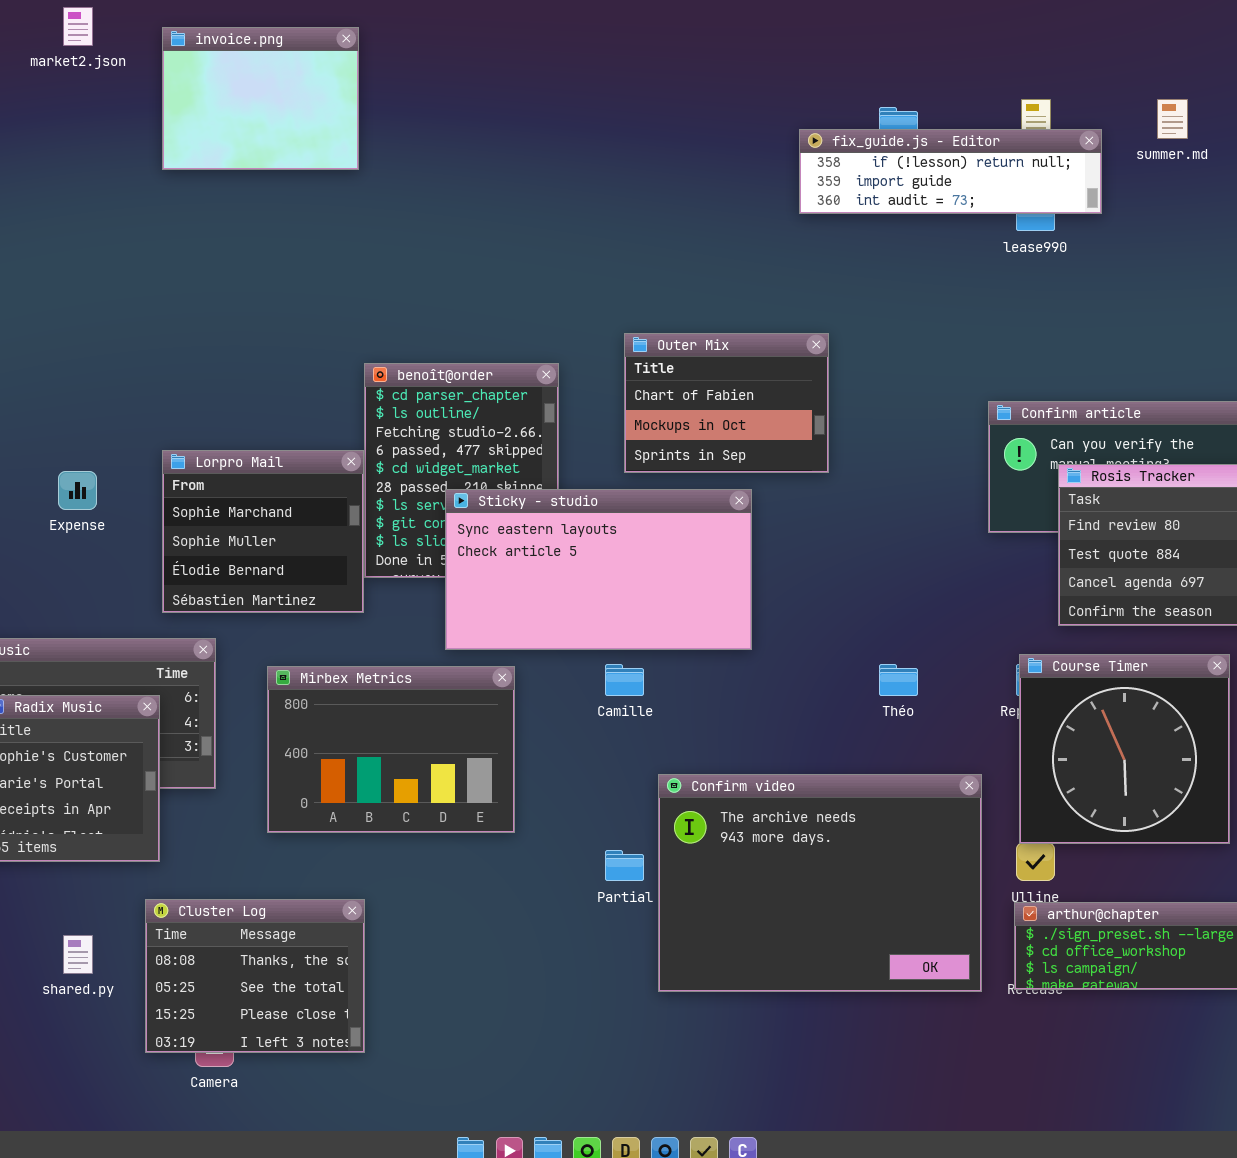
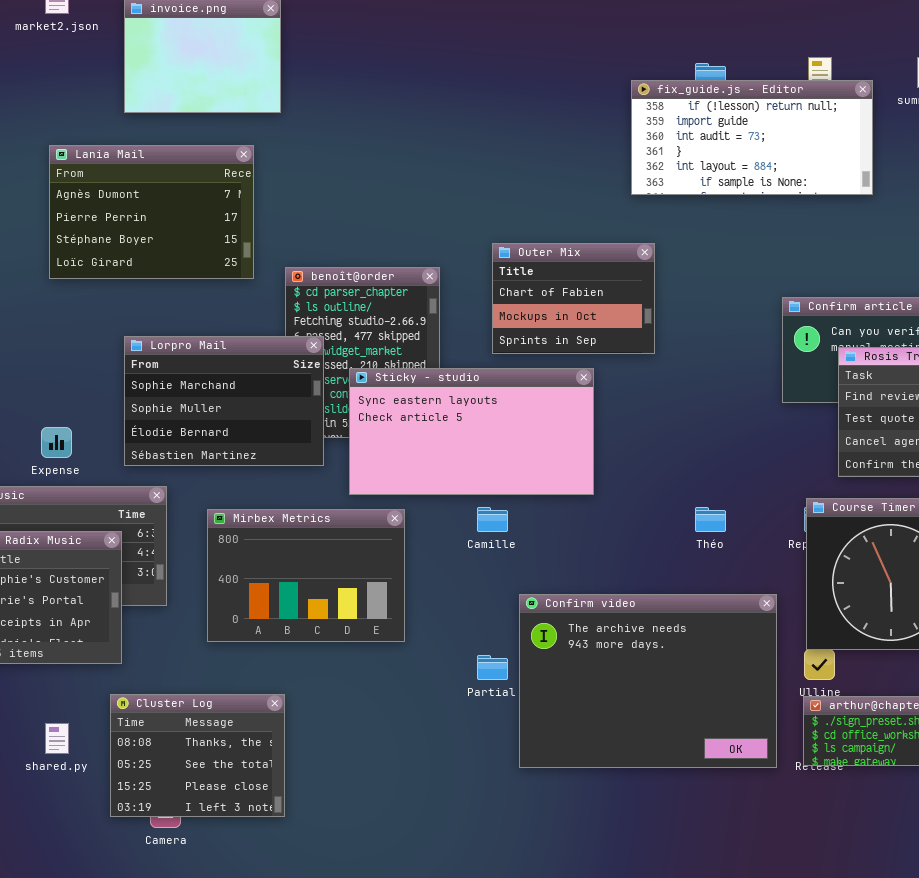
fix_guide.js - Editor: [799,129,1102,214] -> [631,80,873,195], resized
Lania Mail: none -> [49,145,254,279], opened
Lorpro Mail: [162,450,364,613] -> [124,336,324,466], resized
Expense: [58,471,97,510] -> [41,427,72,458], moved

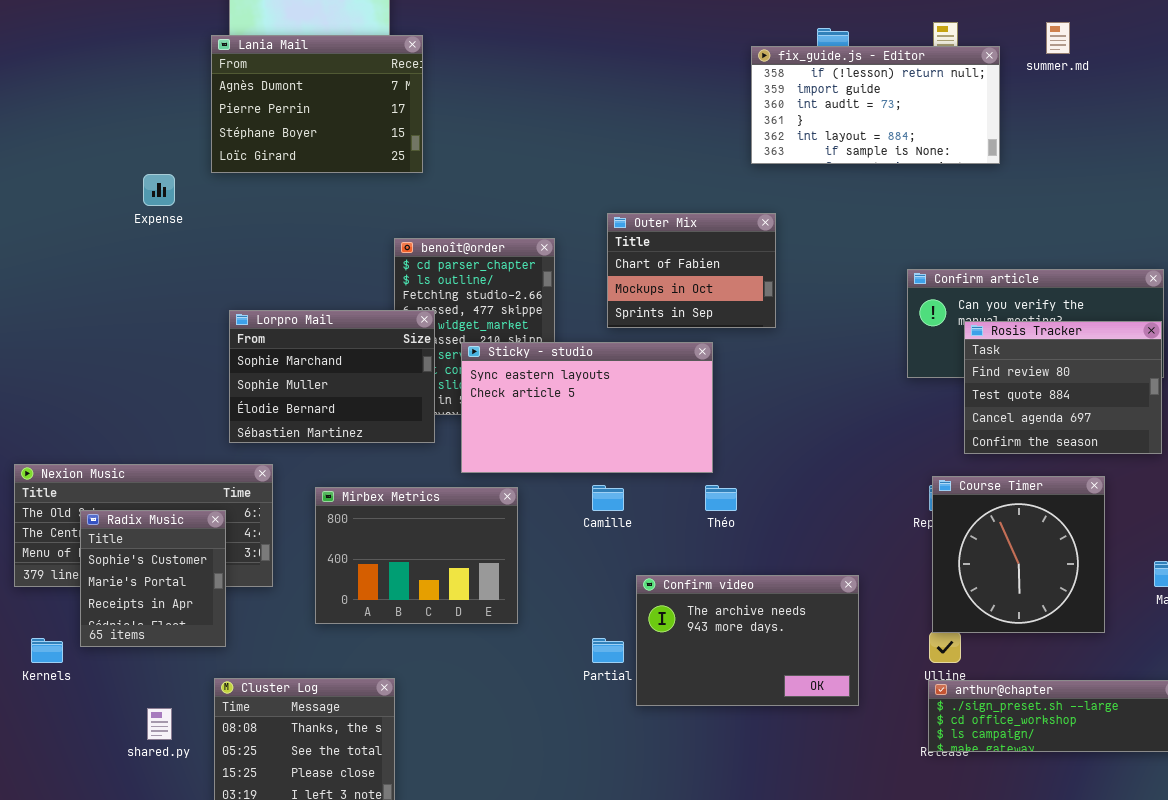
Lania Mail: [49,145,254,279] -> [211,35,423,173], moved
Expense: [41,427,72,458] -> [143,174,175,206], moved
Théo: [695,507,726,532] -> [705,485,737,511], moved
Confirm video: [519,594,777,768] -> [636,575,859,706], resized

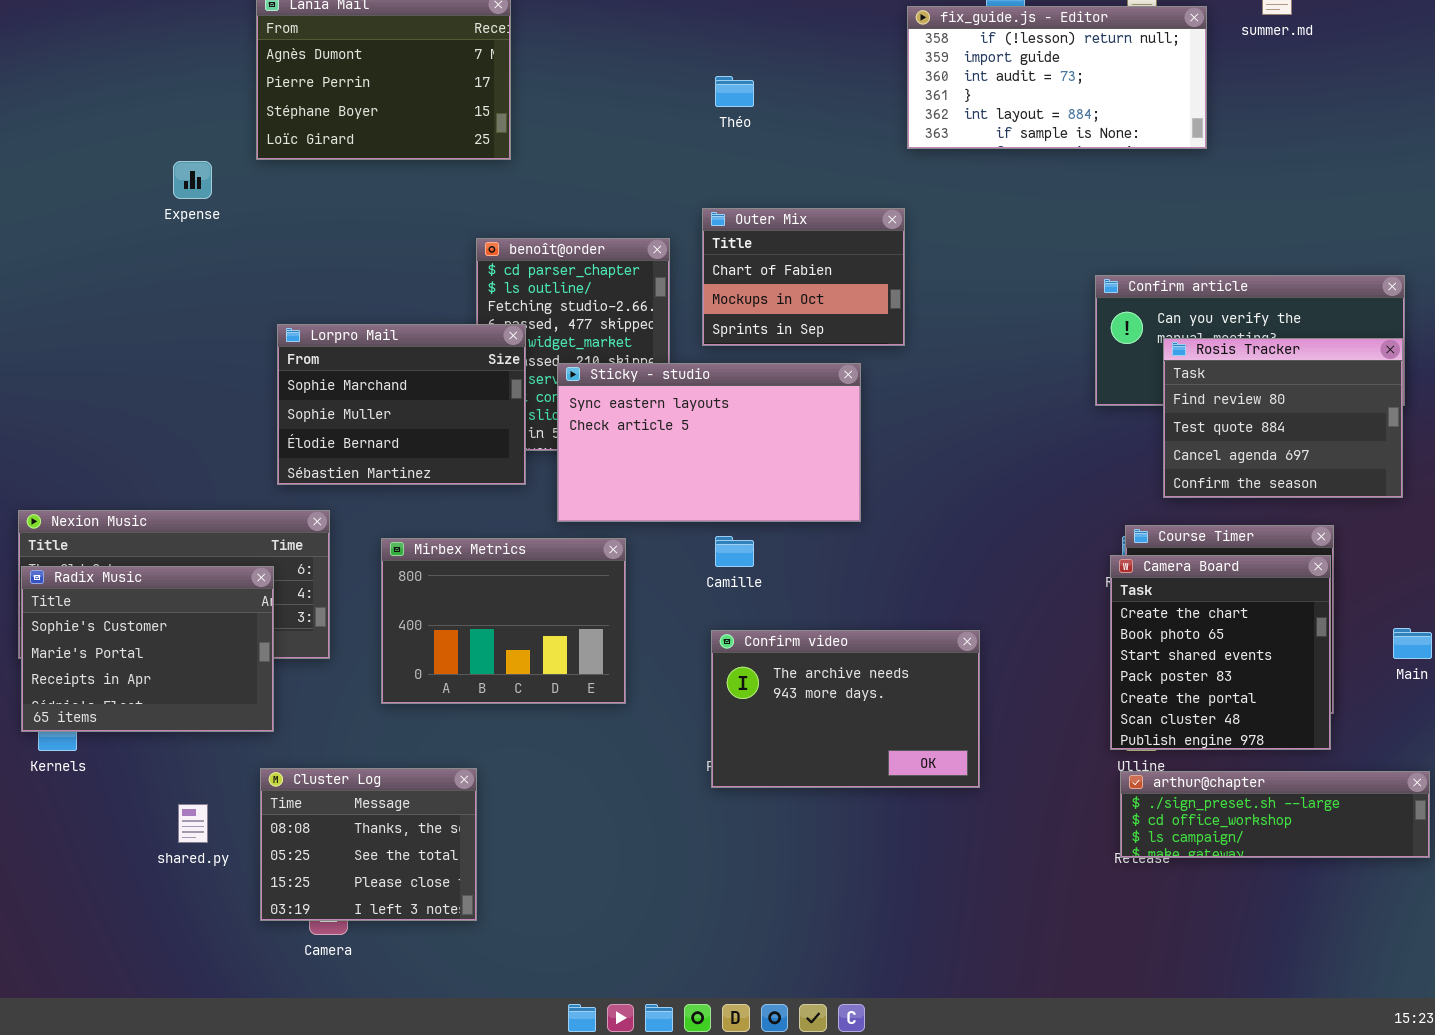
Outer Mix: [607,213,776,328] -> [702,208,905,346], moved
Théo: [705,485,737,511] -> [715,76,754,107], moved
Camera Board: none -> [1110,555,1331,750], opened
Radix Music: [80,510,226,647] -> [21,566,274,732], resized
Confirm video: [636,575,859,706] -> [711,630,980,788], moved

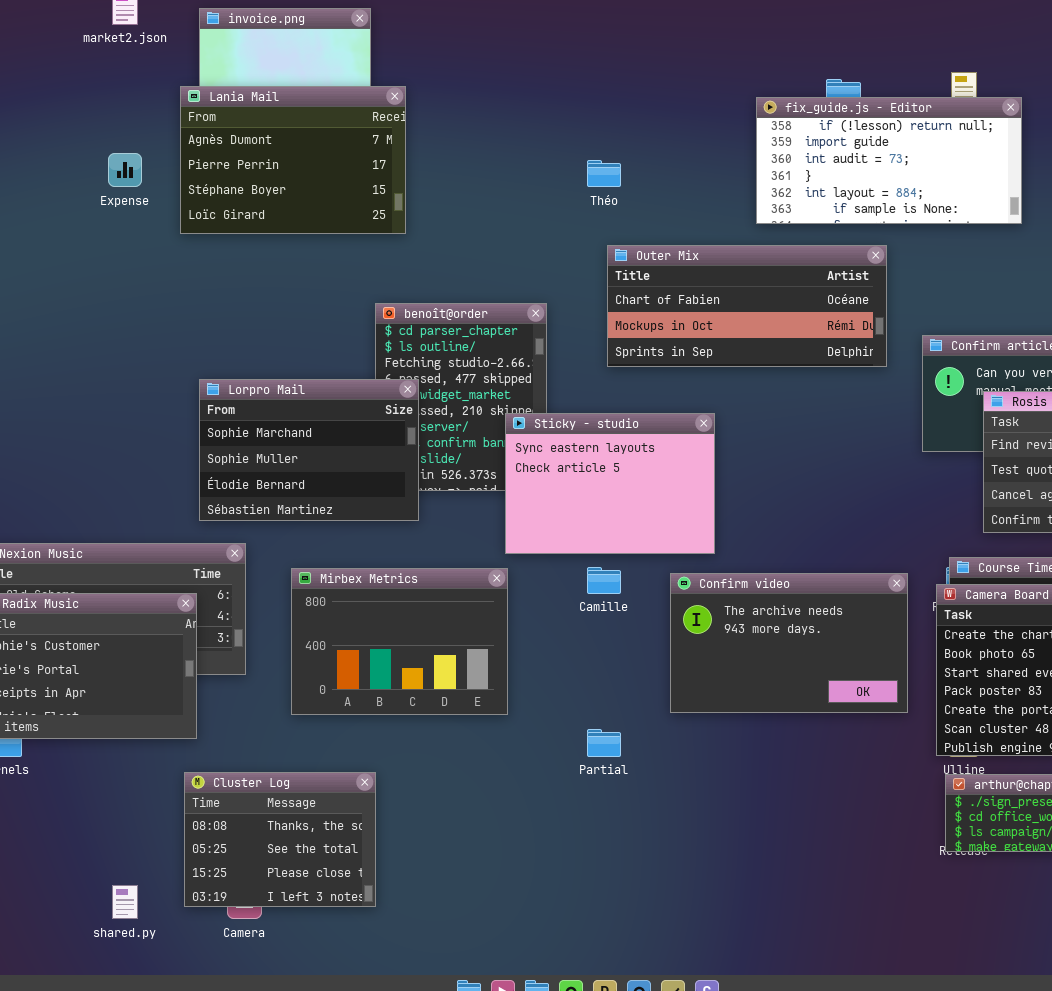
Expense: [173,161,212,199] -> [108,153,142,187], moved
Outer Mix: [702,208,905,346] -> [607,245,887,367], moved, resized
Sticky - studio: [557,363,861,522] -> [505,413,715,554], resized
Confirm video: [711,630,980,788] -> [670,573,908,713], moved
shared.py: [178,804,208,843] -> [112,885,138,919], moved

